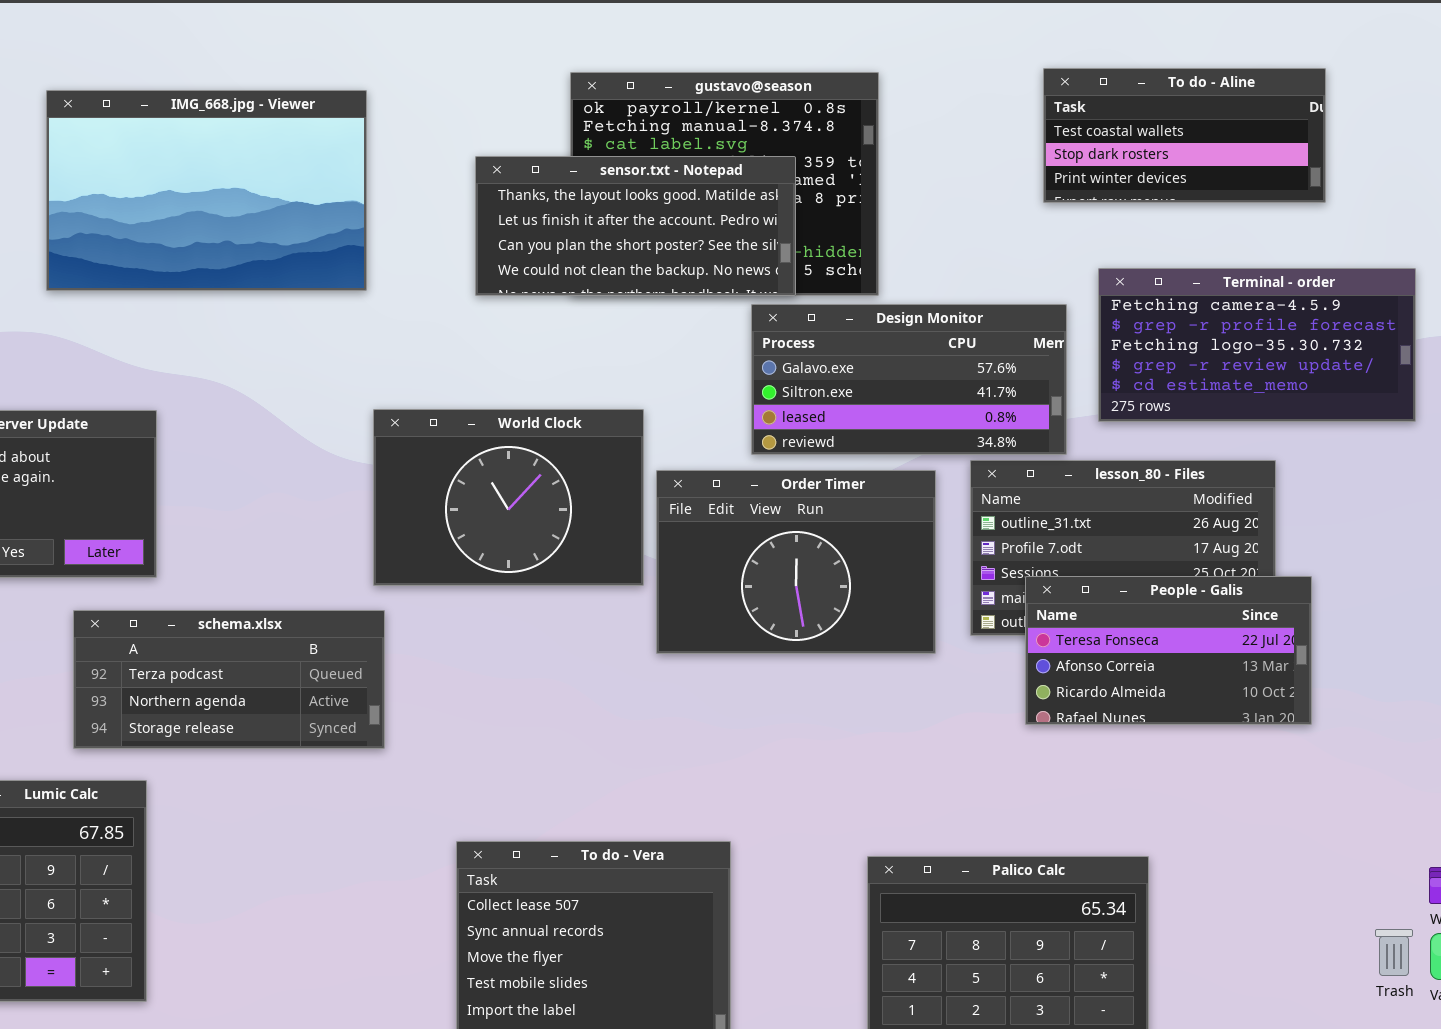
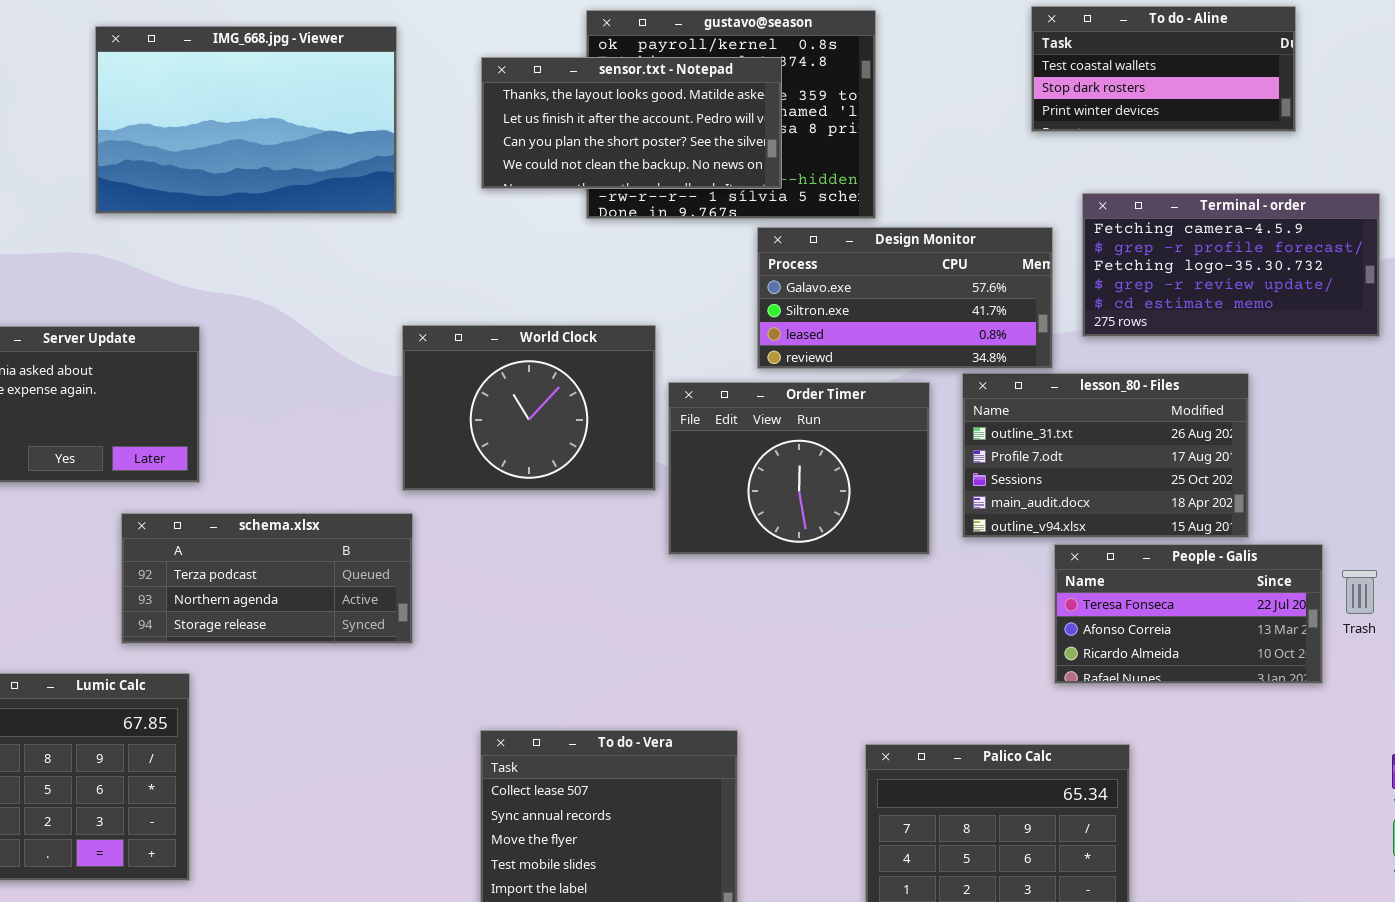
sensor.txt - Notepad: [475,156,796,296] -> [481,57,782,189], moved
People - Galis: [1025,576,1312,725] -> [1054,544,1323,684], moved
Trash: [1375,929,1413,976] -> [1342,570,1377,614], moved

